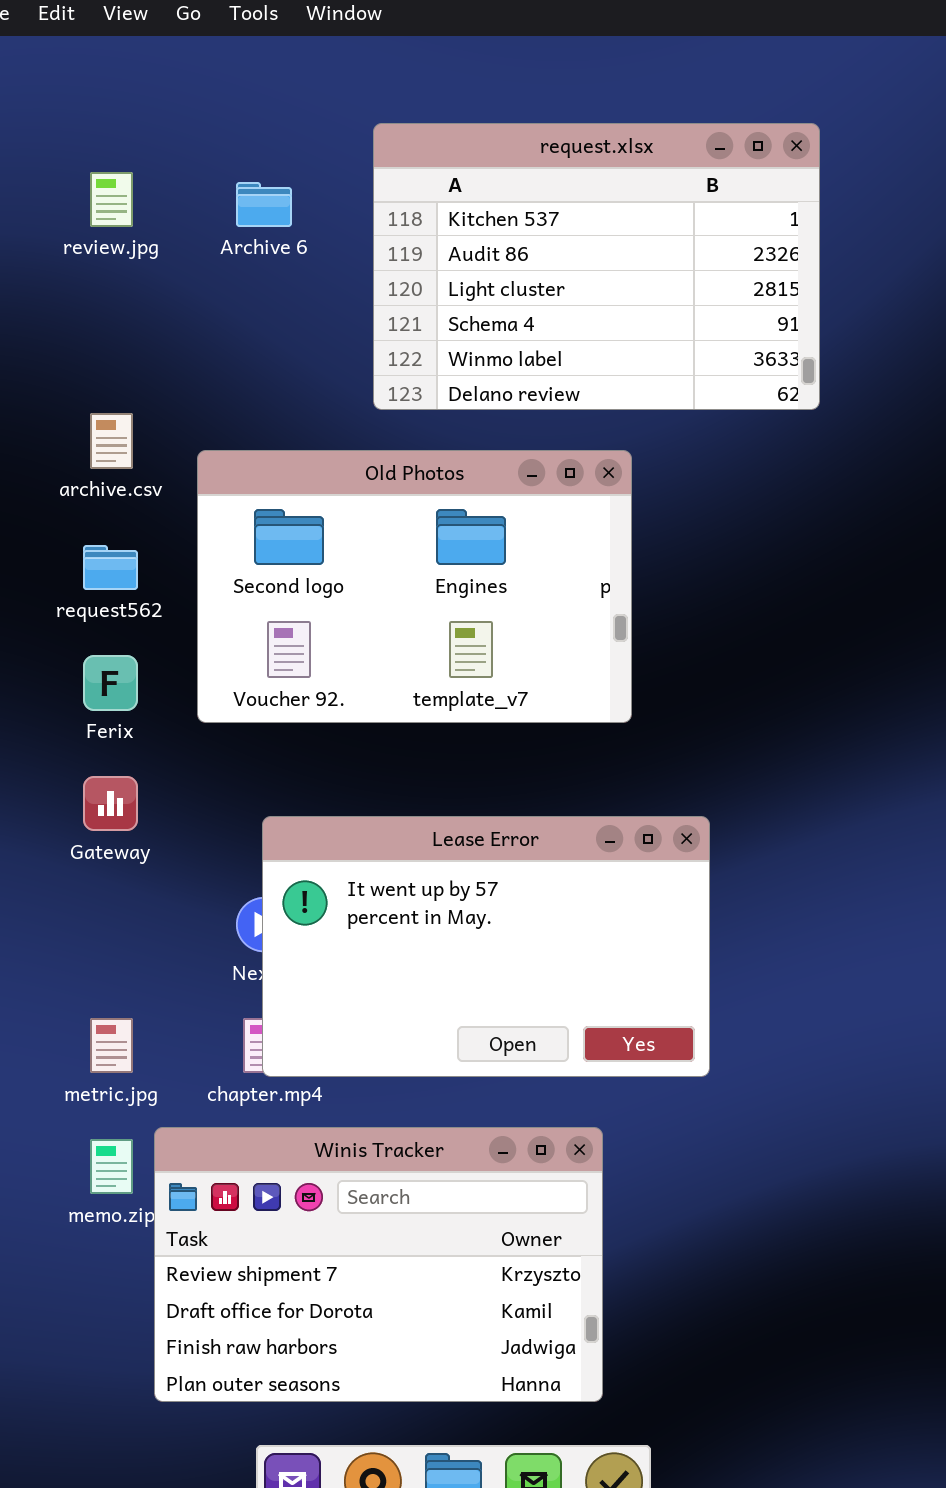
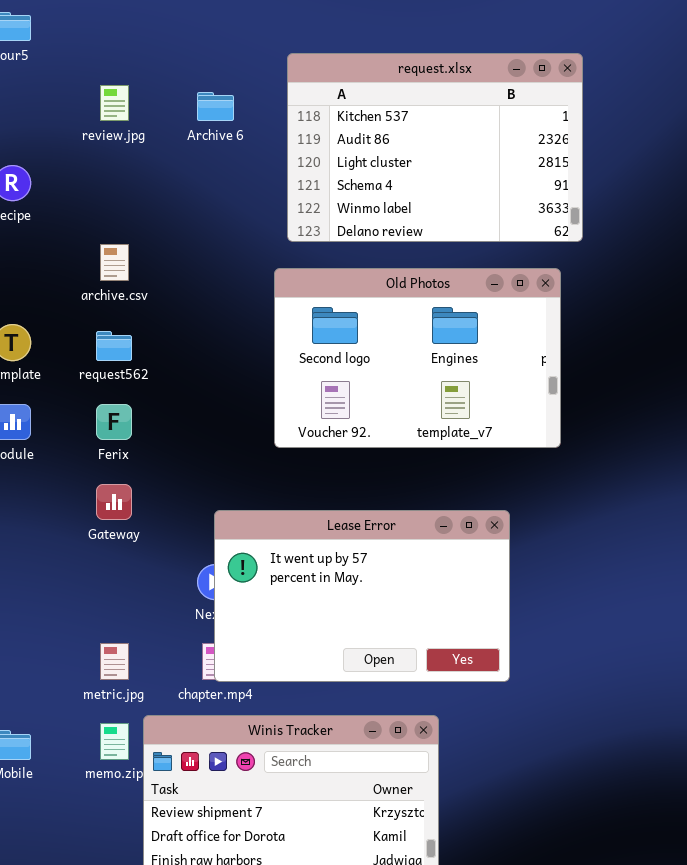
Old Photos: [197,450,632,723] -> [274,268,561,448], moved

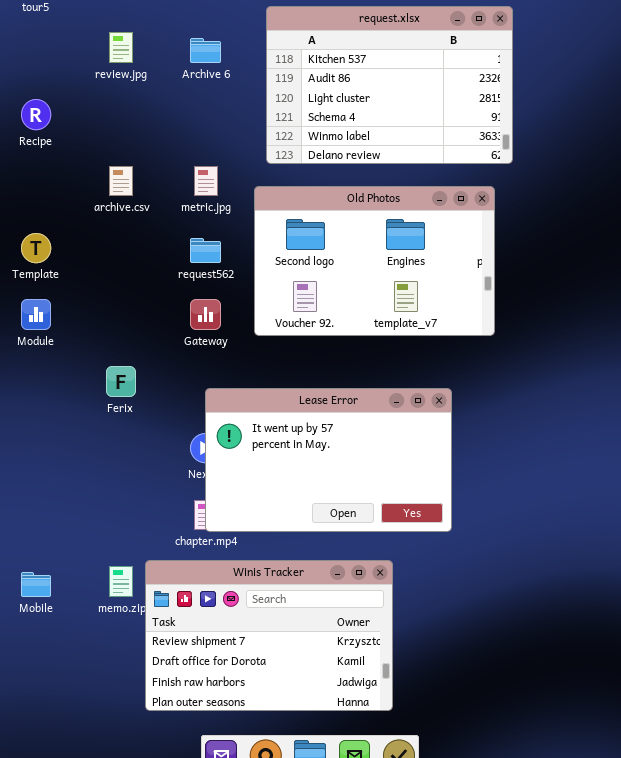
request562: [96,331,132,361] -> [190,238,221,263], moved
Ferix: [96,404,132,440] -> [106,366,136,397], moved
Gateway: [96,484,132,520] -> [190,299,221,330], moved
metric.jpg: [100,643,129,680] -> [194,166,218,196], moved

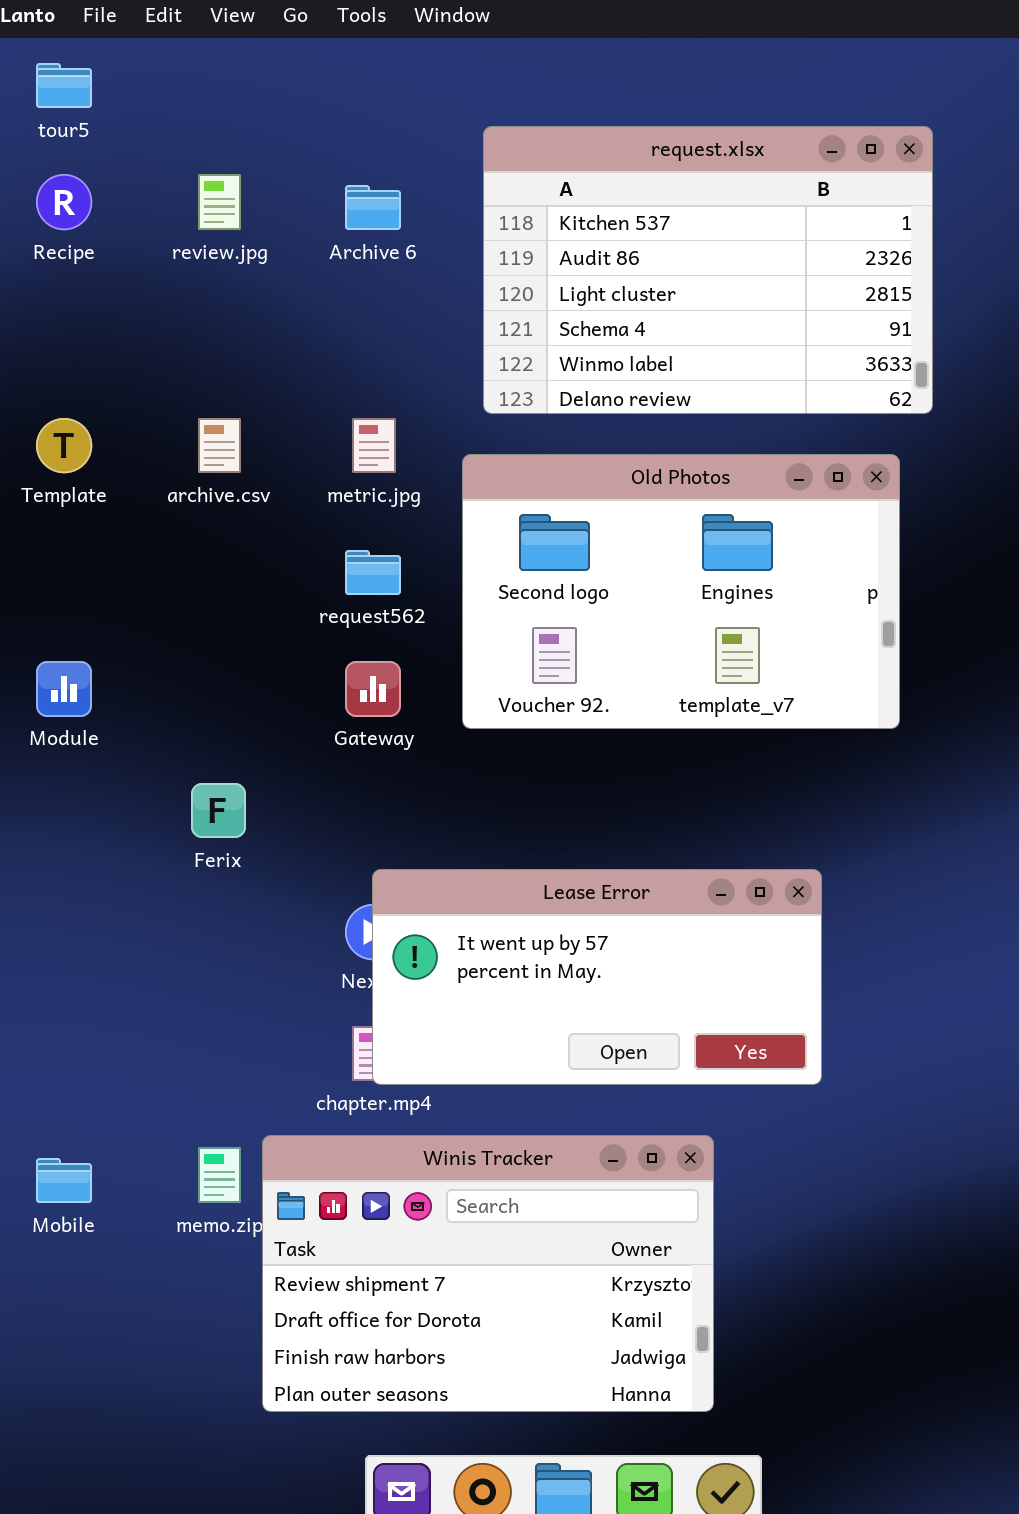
Recipe: [21,99,51,130] -> [36,174,92,230], moved
Template: [21,233,51,263] -> [36,418,92,473], moved
Lease Error: [205,388,452,532] -> [372,869,822,1085], resized

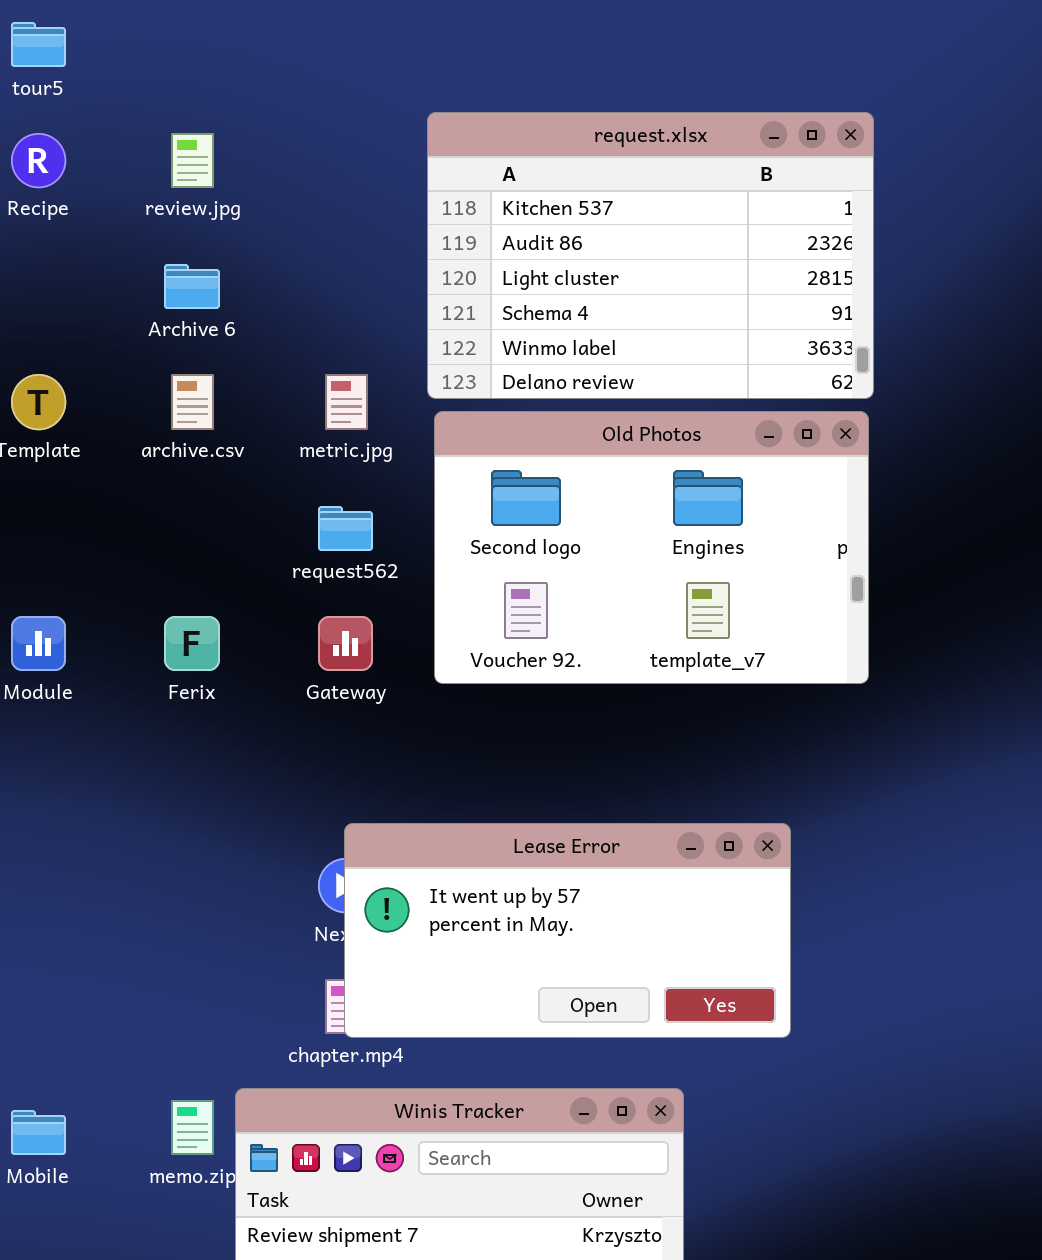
request.xlsx: [483,126,933,414] -> [427,112,874,399], moved
Archive 6: [345,185,401,230] -> [164,264,220,309], moved
Ferix: [191,783,246,838] -> [164,616,220,671], moved

